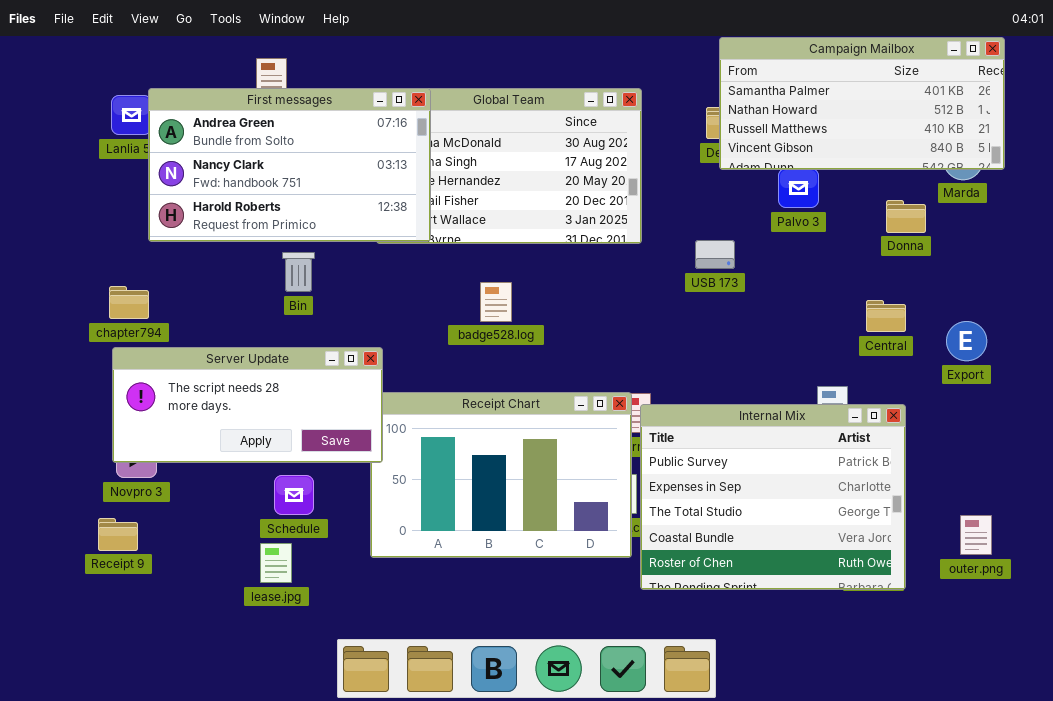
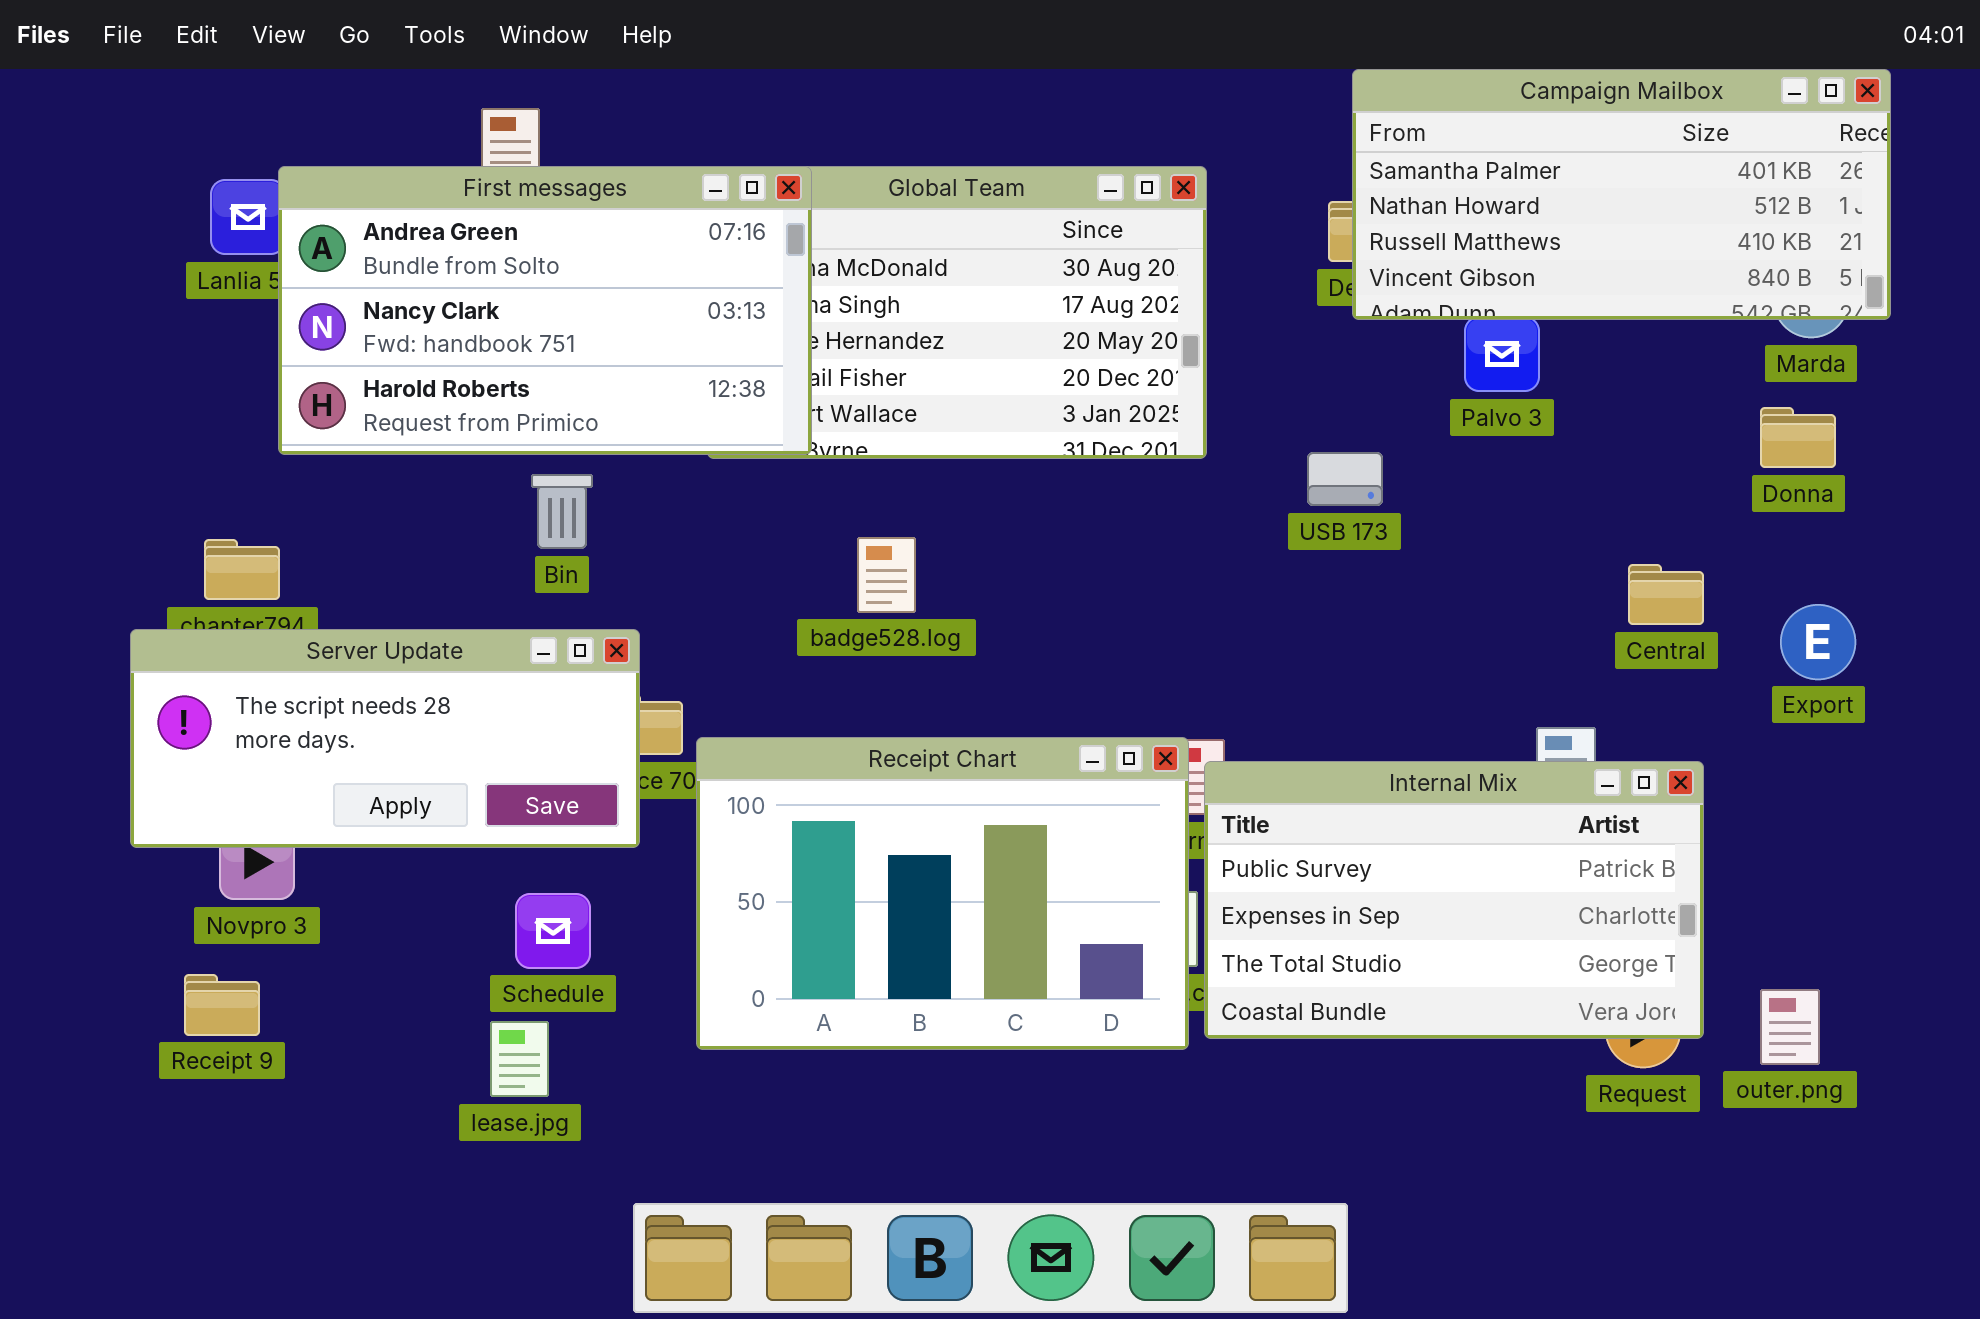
Donna: [886,200,926,233] -> [1760,407,1836,468], moved
badge528.log: [480,282,512,322] -> [857,537,916,613], moved
Server Update: [112,347,383,463] -> [130,629,640,848], moved
Internal Mix: [640,404,906,590] -> [1204,761,1704,1039], resized
outer.png: [960,515,992,555] -> [1760,989,1820,1065], moved

